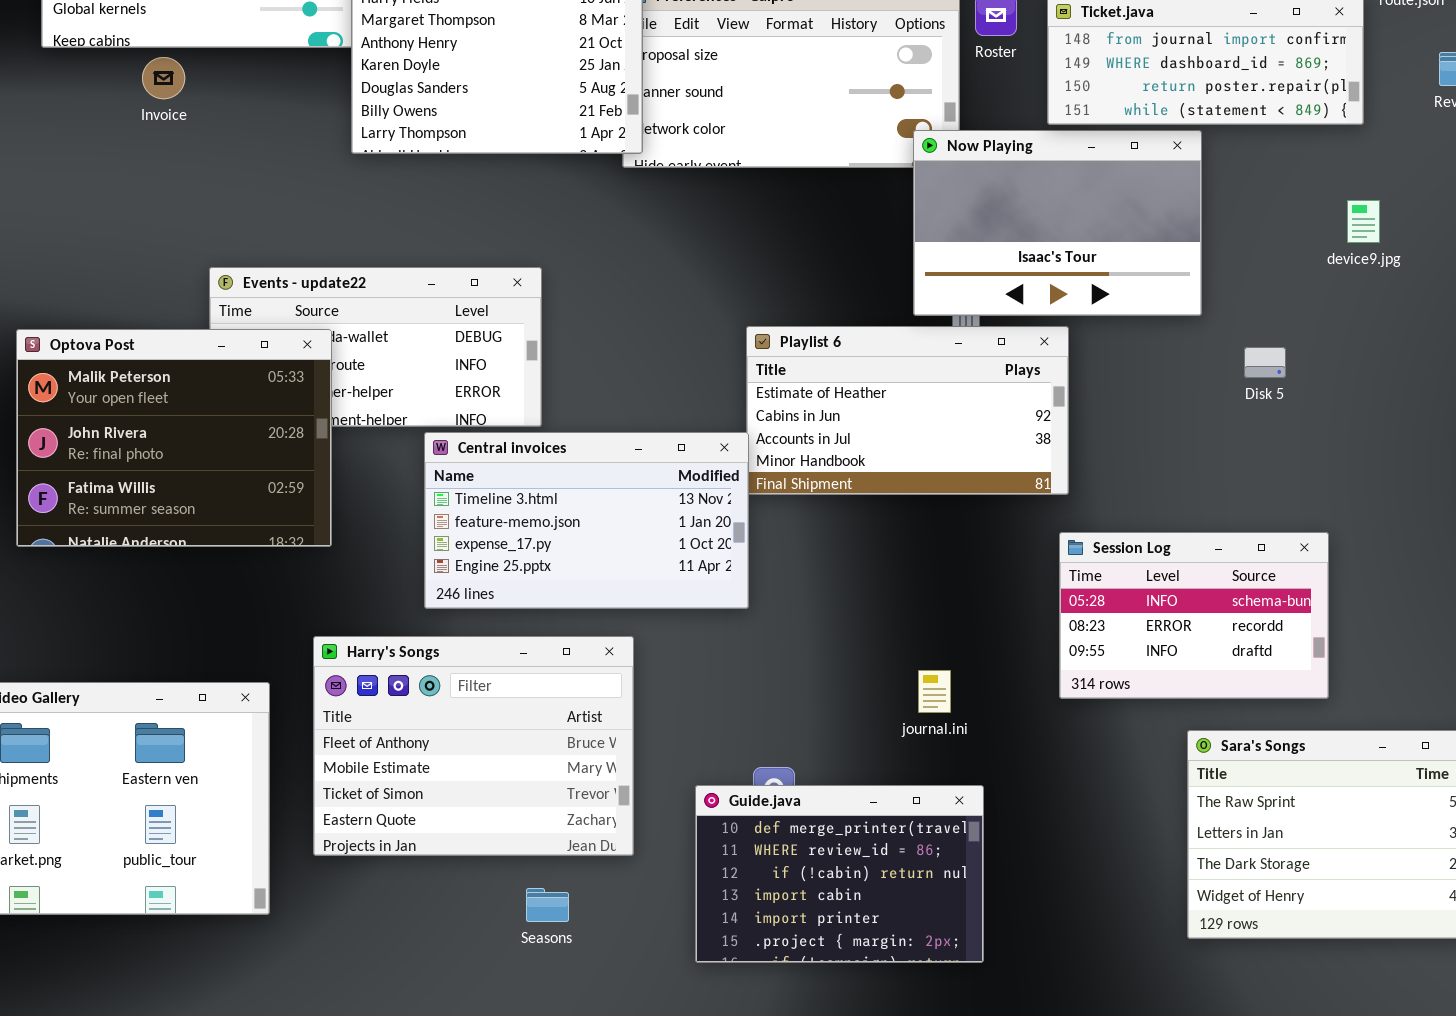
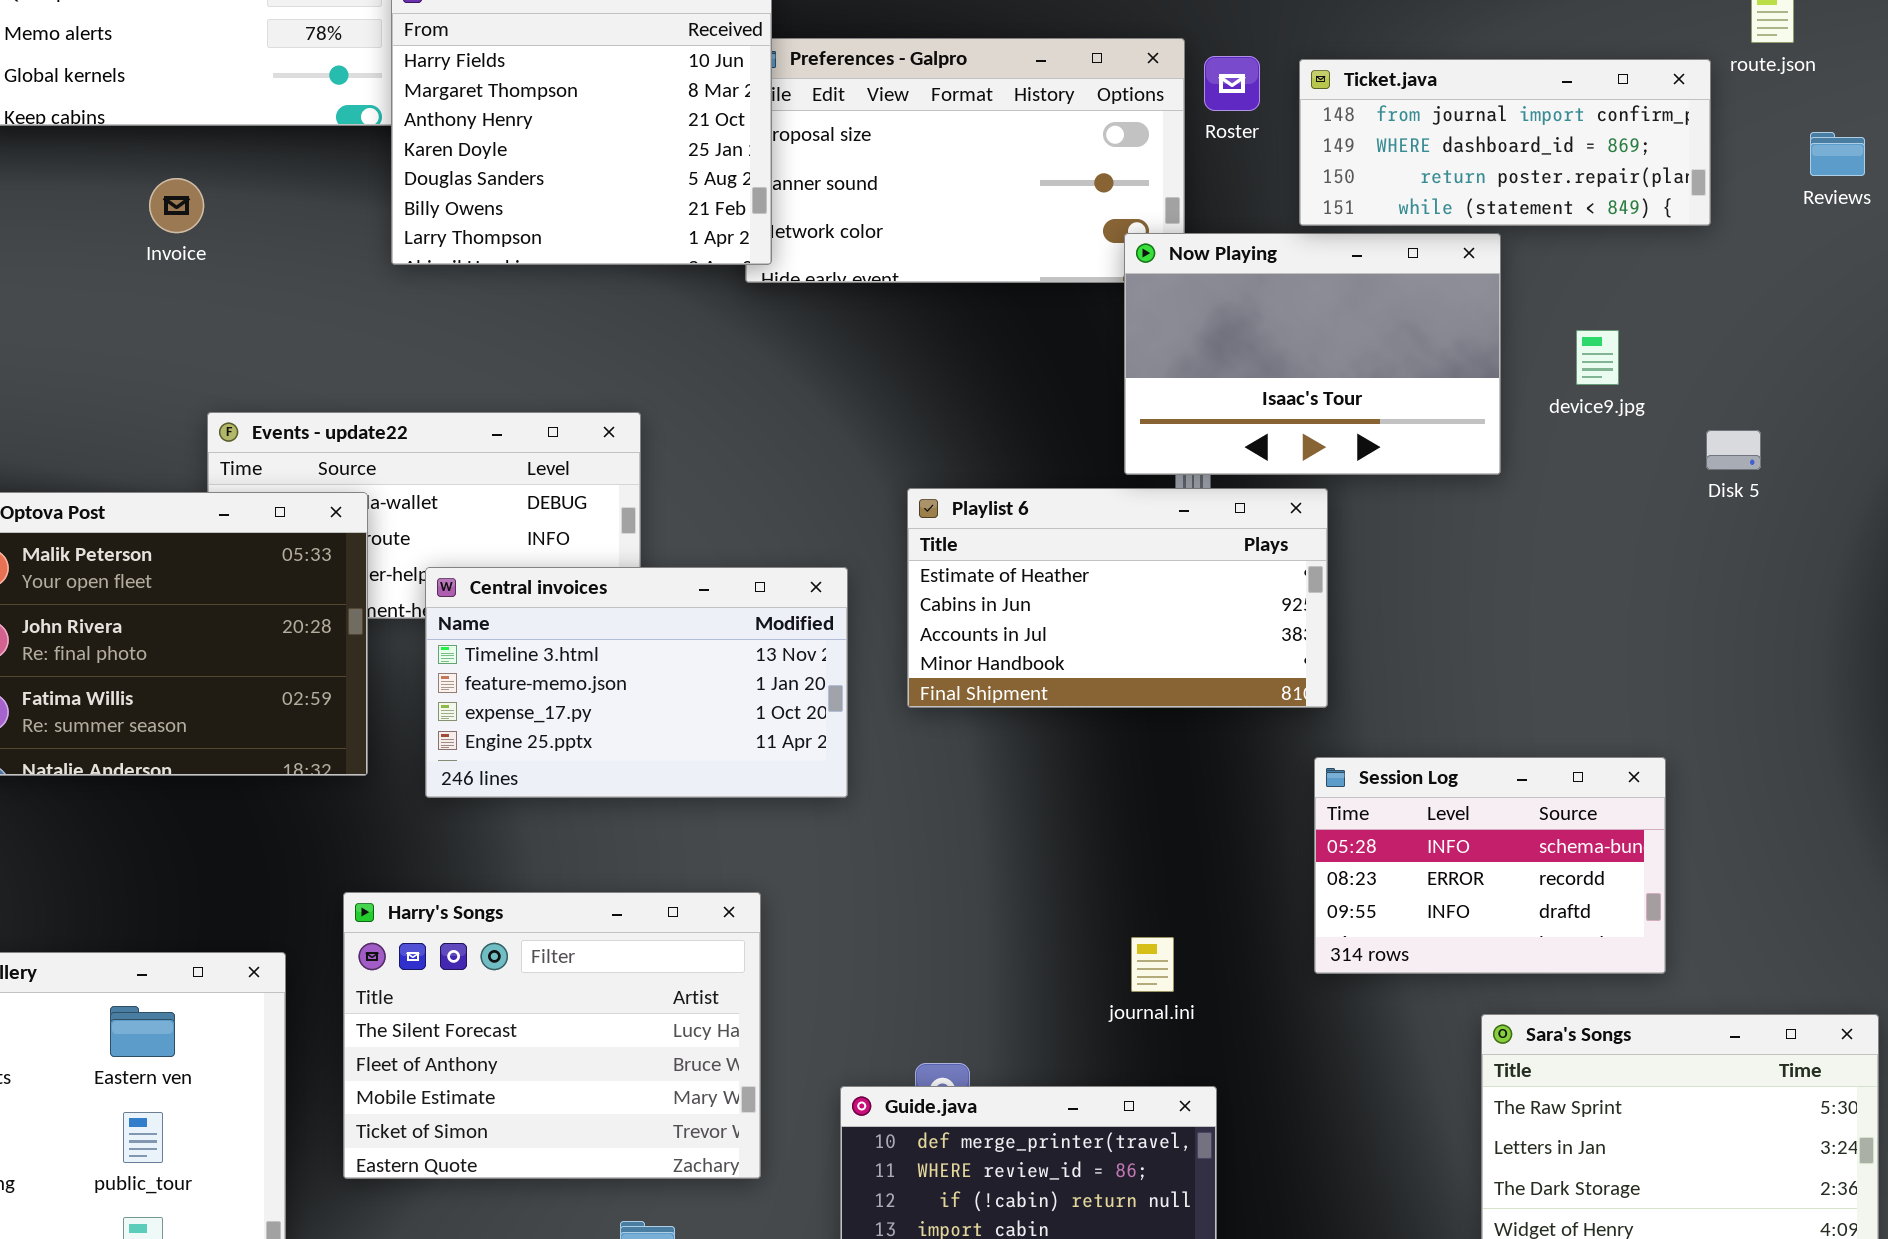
Invoice: [142,57,185,99] -> [149,178,204,233], moved
device9.jpg: [1347,200,1380,243] -> [1576,330,1619,385], moved
Disk 5: [1244,347,1286,378] -> [1706,430,1761,470], moved
Central invoices: [424,432,749,609] -> [425,567,848,798], moved
Harry's Songs: [313,636,634,856] -> [343,892,761,1179], scrolled up 1 row

